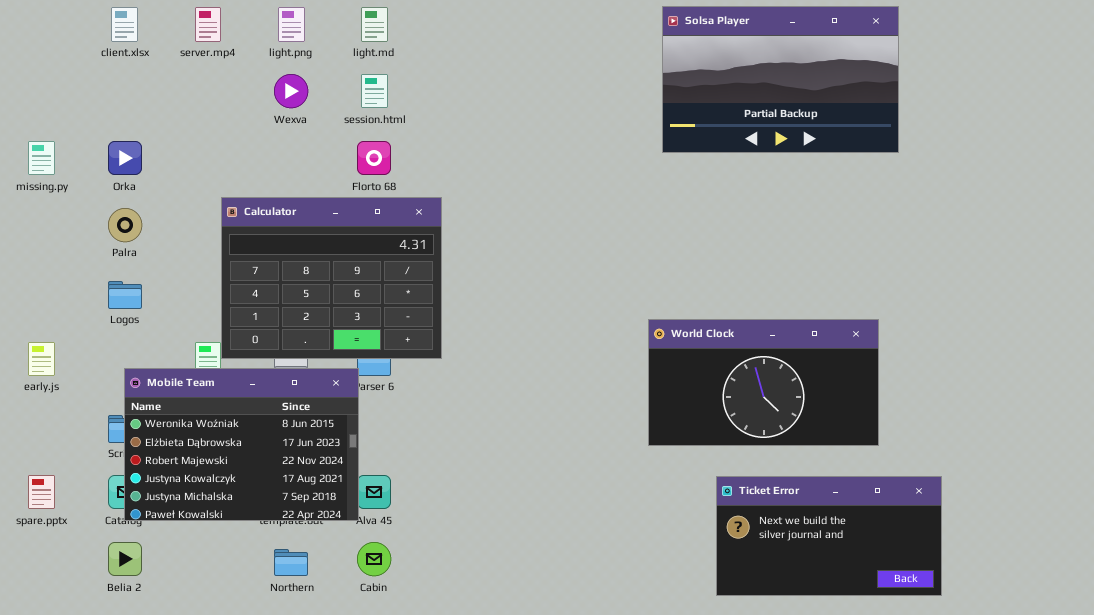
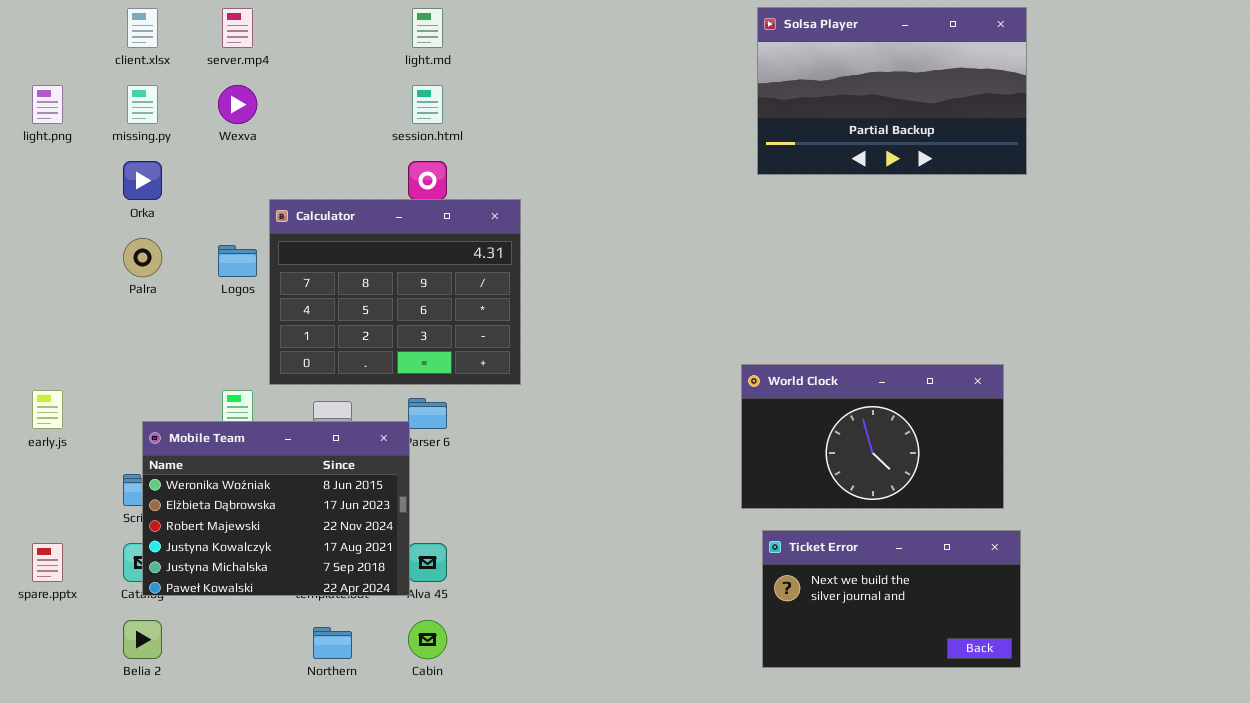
light.png: [278,7,305,42] -> [32,85,63,124], moved
Wexva: [274,74,308,108] -> [218,85,257,124], moved
missing.py: [28,141,55,175] -> [127,85,158,124], moved
Calculator: [221,197,442,359] -> [269,199,521,385], moved
Logos: [108,281,142,309] -> [218,245,257,277], moved
Ticket Error: [716,476,942,596] -> [762,530,1021,668], moved

